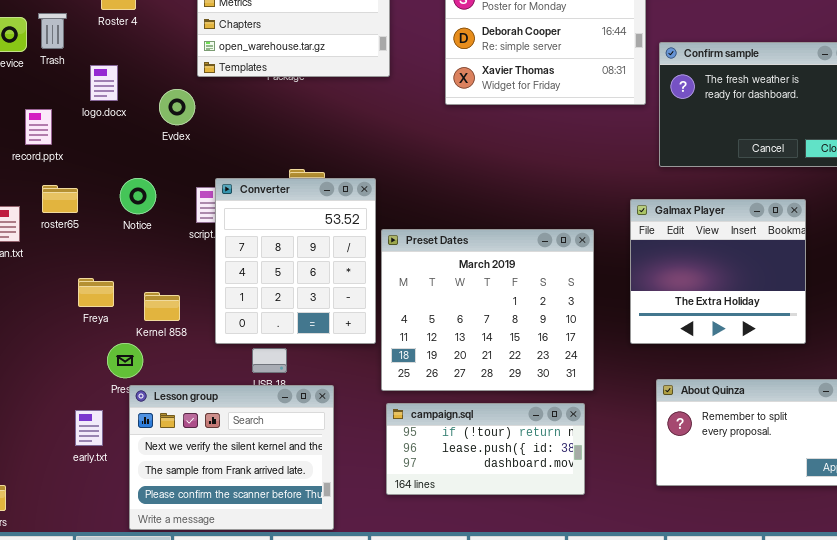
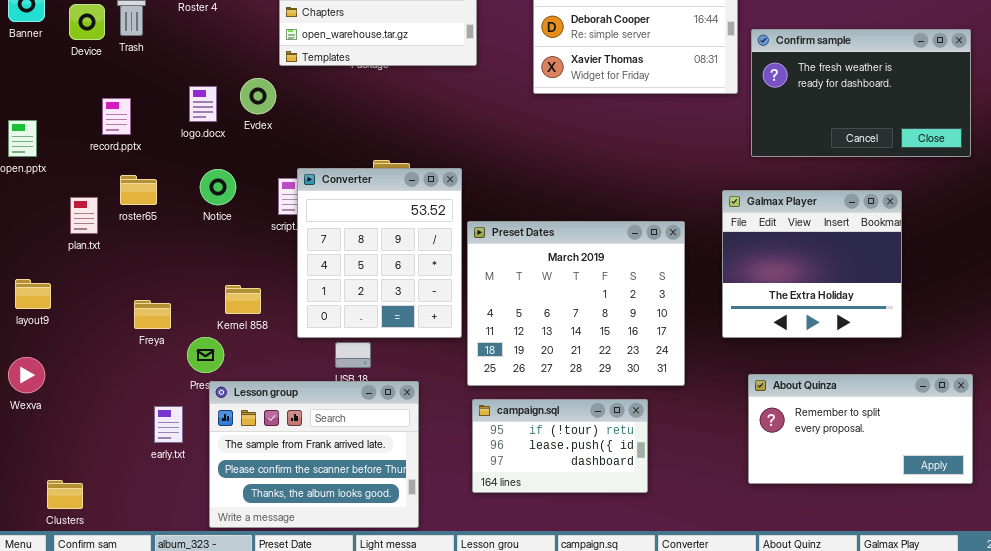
logo.docx: [90,65,118,101] -> [189,86,217,122], moved
Freya: [78,278,114,307] -> [134,300,171,329], moved
Lesson group: [129,385,334,530] -> [209,381,419,528], scrolled down 1 row
campaign.sql: [386,403,585,495] -> [472,399,648,493], resized

